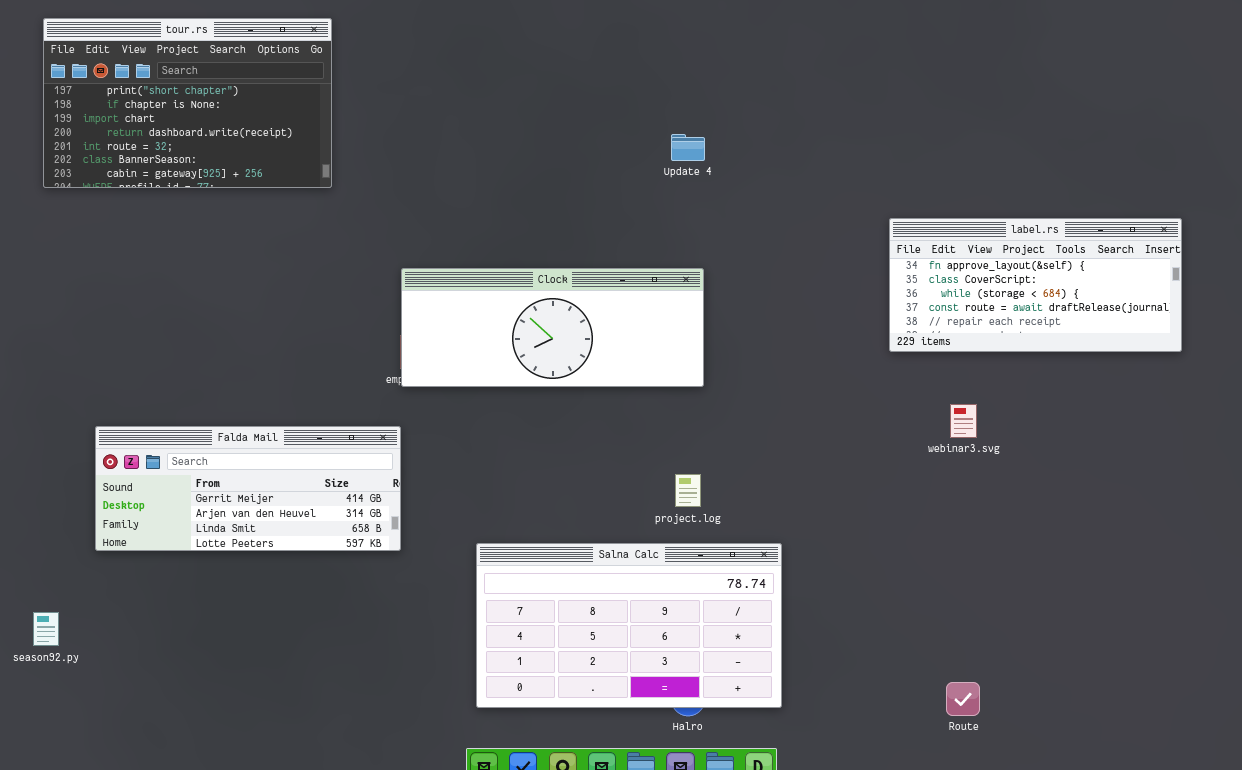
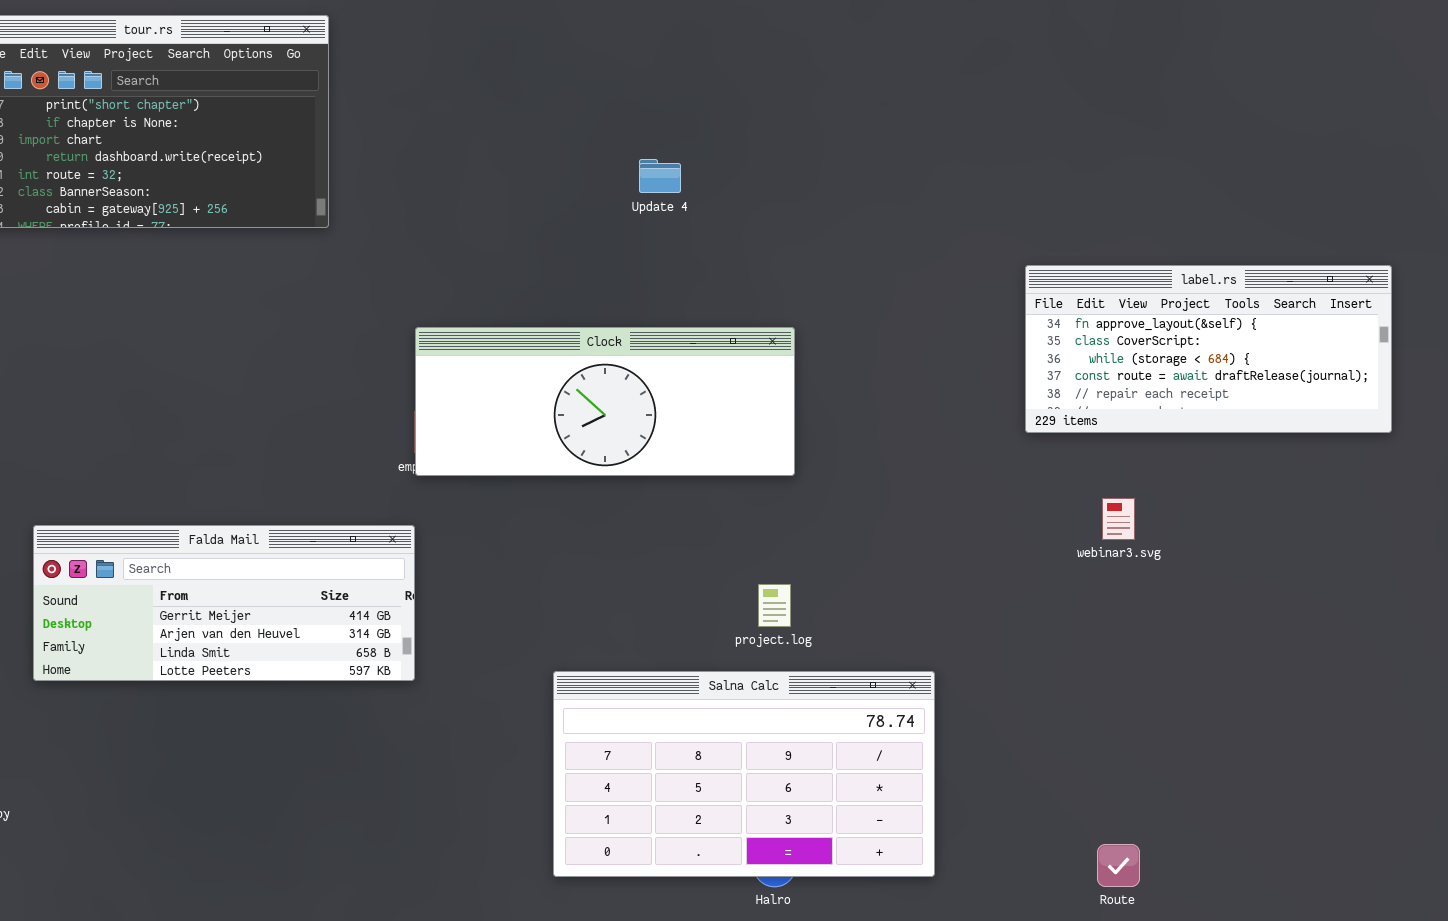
Update 4: [671,134,705,161] -> [639,159,681,193], moved
Salna Calc: [476,543,782,708] -> [553,671,935,877], moved

